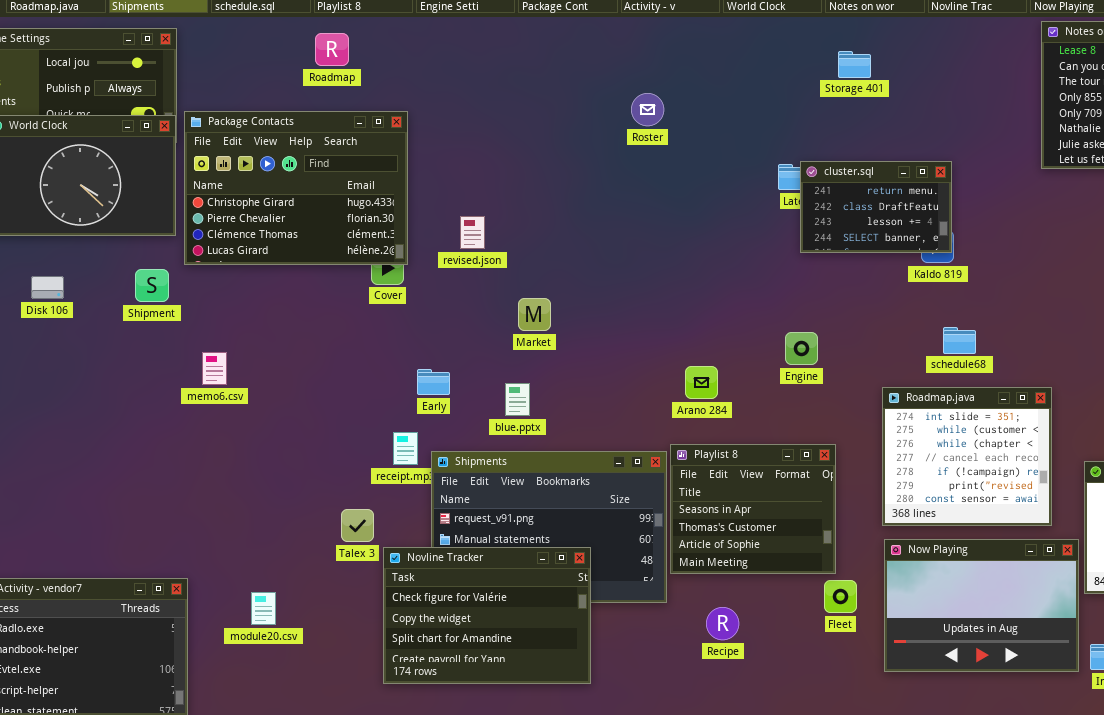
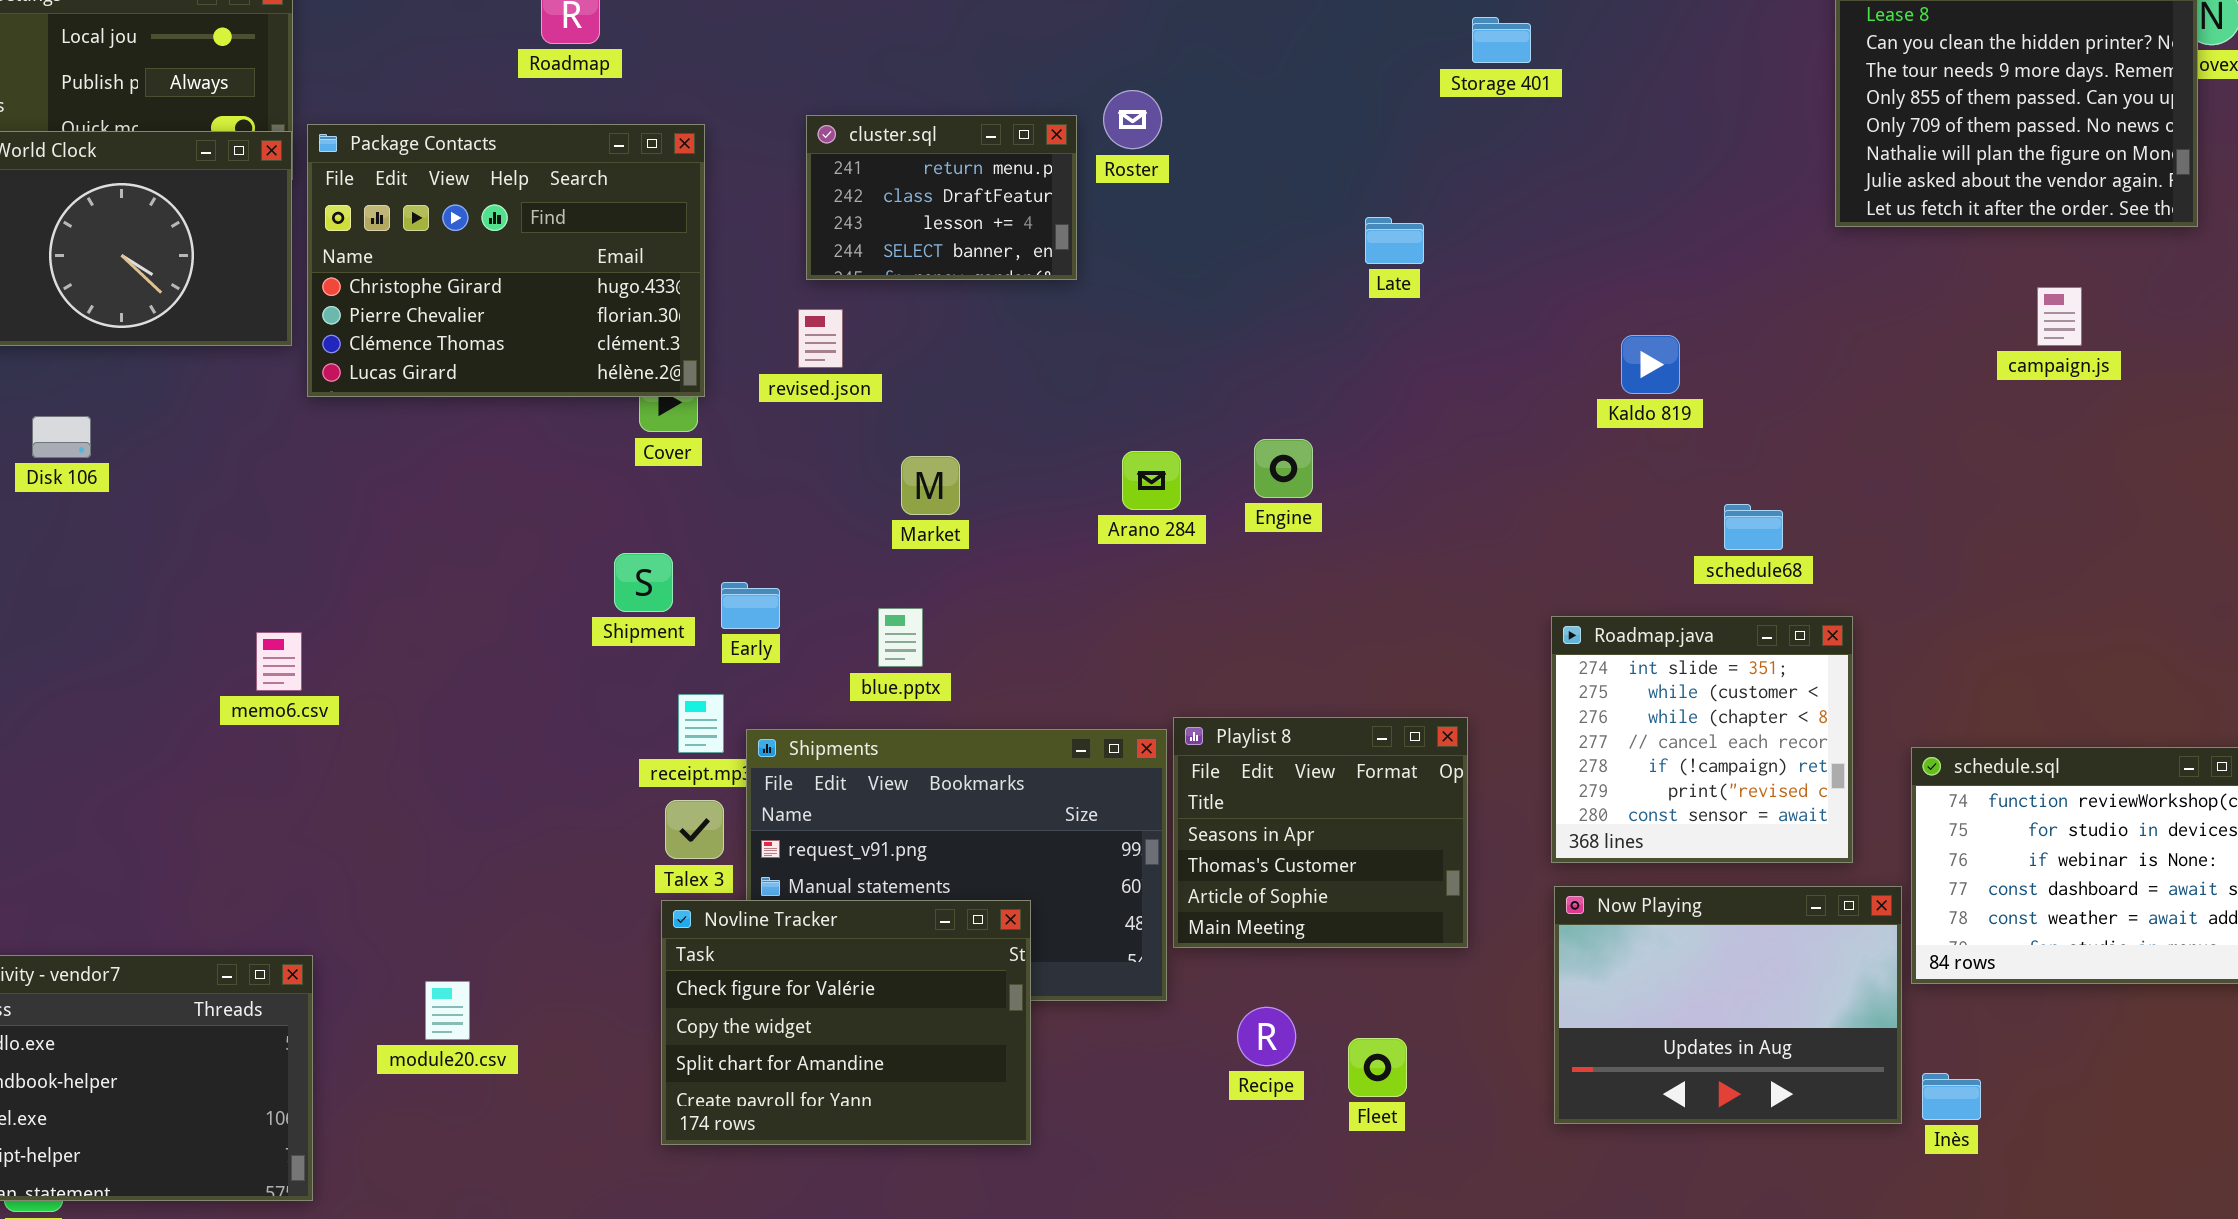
cluster.sql: [800,161,952,253] -> [806,115,1077,280], moved
Shipment: [135,269,169,302] -> [614,553,673,612], moved
schedule68: [943,327,976,354] -> [1724,504,1783,550], moved
Engine: [785,332,818,365] -> [1254,439,1313,498], moved
memo6.csv: [202,352,227,385] -> [256,632,302,691], moved
Arano 284: [685,366,718,399] -> [1122,451,1181,510], moved
Talex 3: [341,509,374,542] -> [665,800,724,859], moved
Fleet: [824,580,857,613] -> [1348,1038,1407,1097], moved

